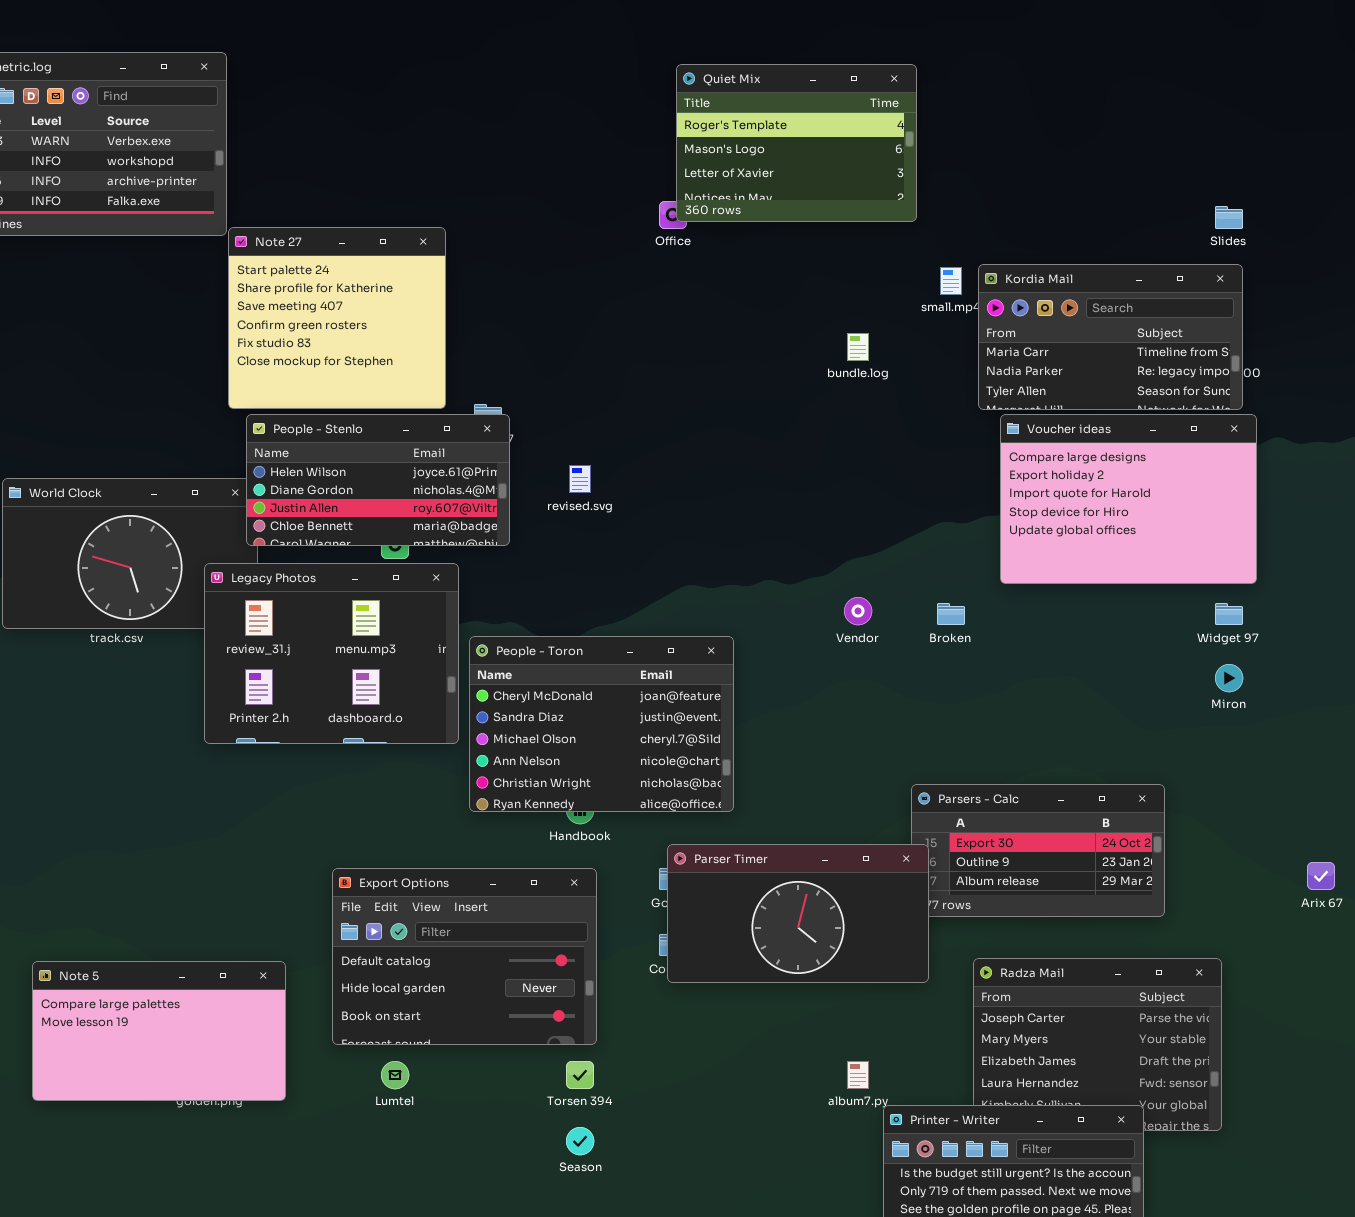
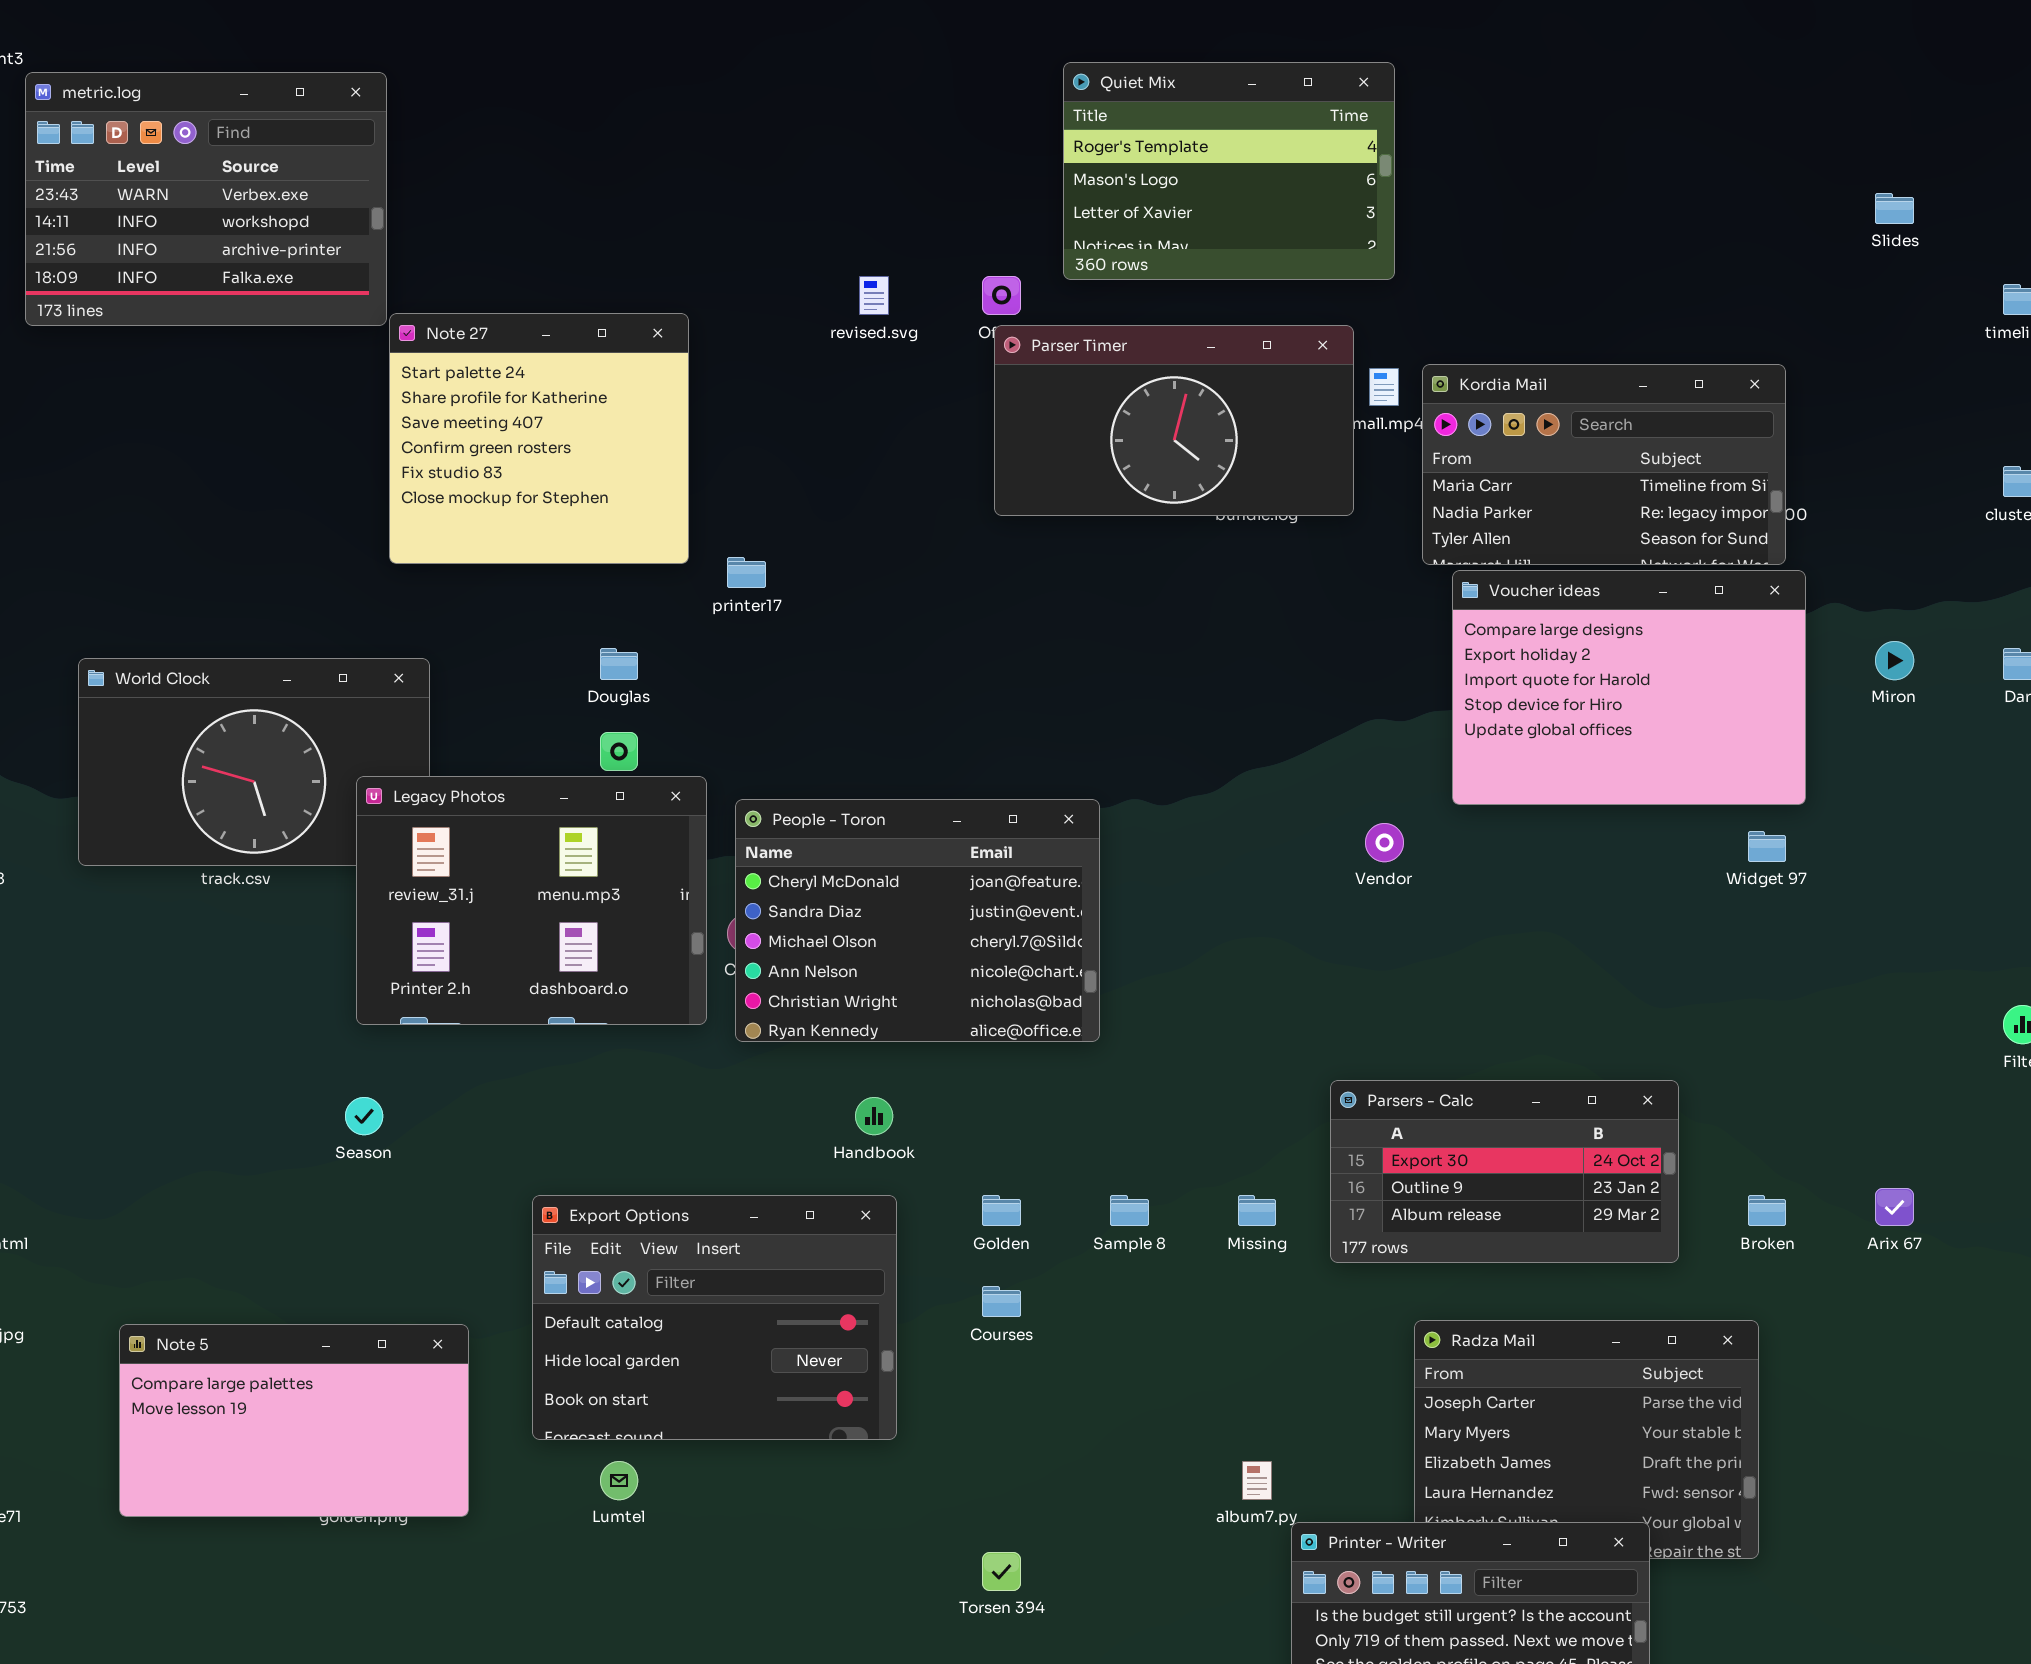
Quiet Mix: [676,64,917,222] -> [1063,62,1395,280], moved
Slides: [1215,206,1243,229] -> [1875,193,1914,224], moved
People - Stenlo: [246,414,510,546] -> none, closed
revised.svg: [569,465,591,493] -> [859,276,889,315], moved
Vendor: [844,597,872,625] -> [1365,823,1404,862], moved
Broken: [937,603,965,625] -> [1748,1195,1786,1226], moved
People - Toron: [469,636,734,812] -> [735,799,1100,1042], moved
Miron: [1215,664,1243,692] -> [1875,641,1914,680], moved
Parser Timer: [667,844,929,983] -> [994,325,1354,516], moved
Torsen 394: [566,1061,594,1089] -> [982,1552,1021,1591], moved
Season: [566,1127,594,1155] -> [345,1097,383,1135], moved

